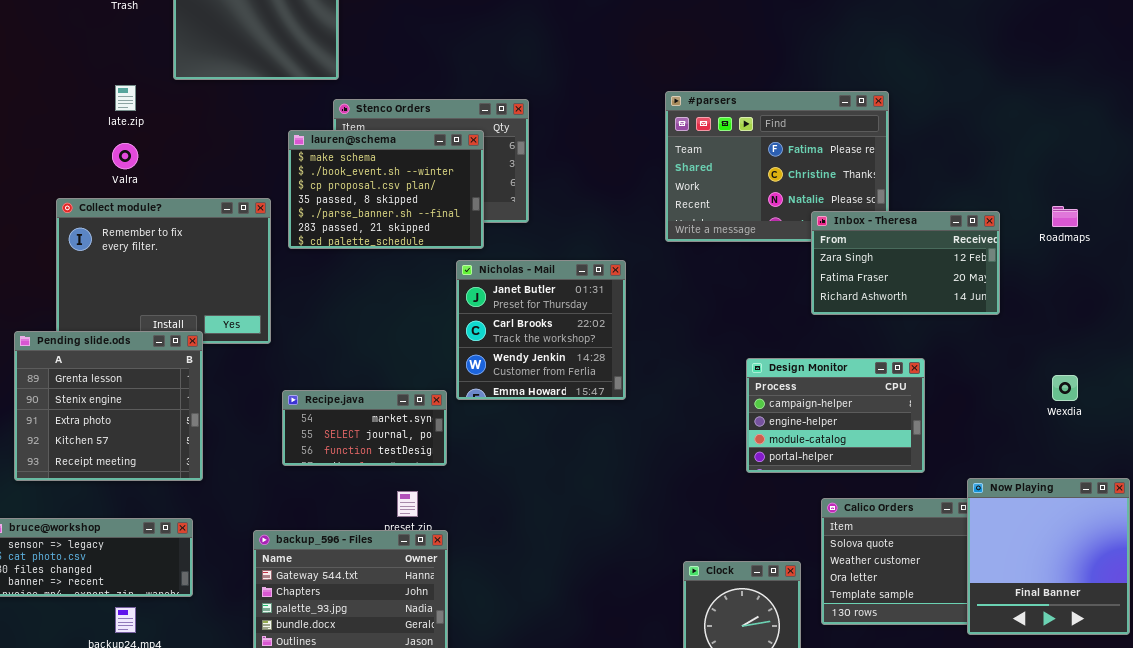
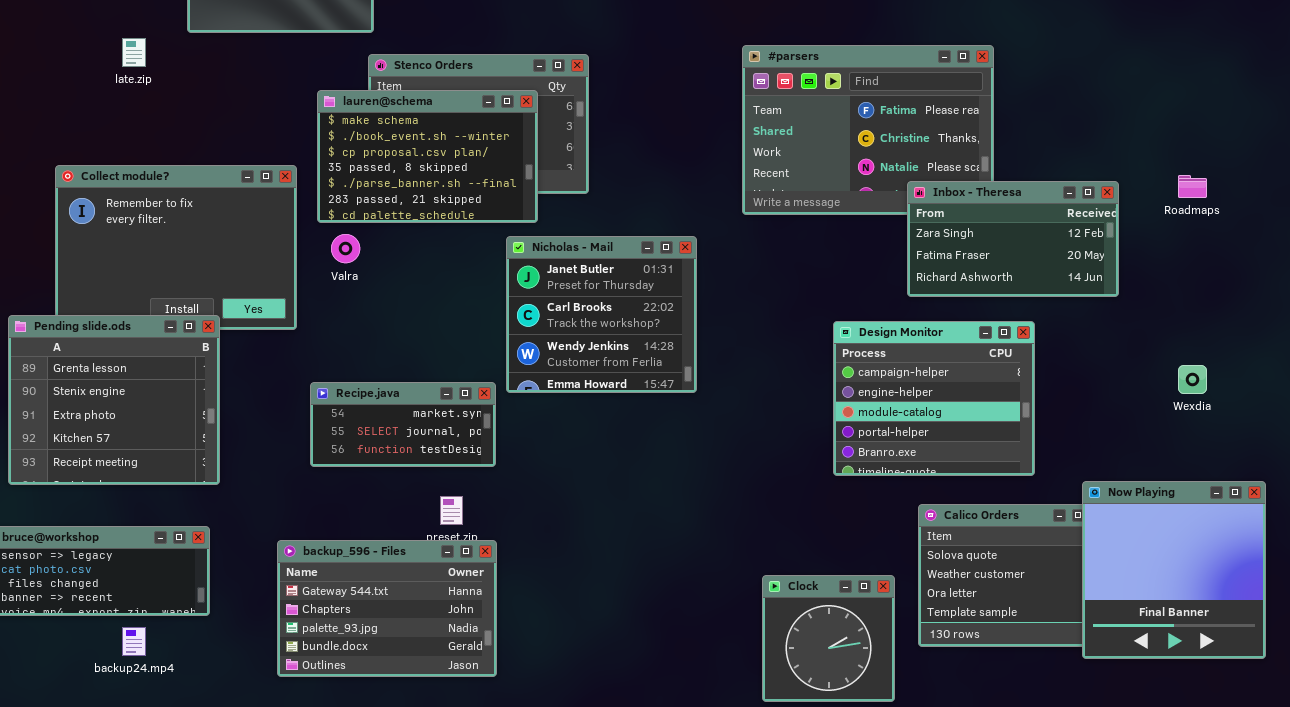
Valra: [112,143,138,169] -> [331,234,360,263], moved
Design Monitor: [746,358,925,473] -> [833,321,1035,476], resized

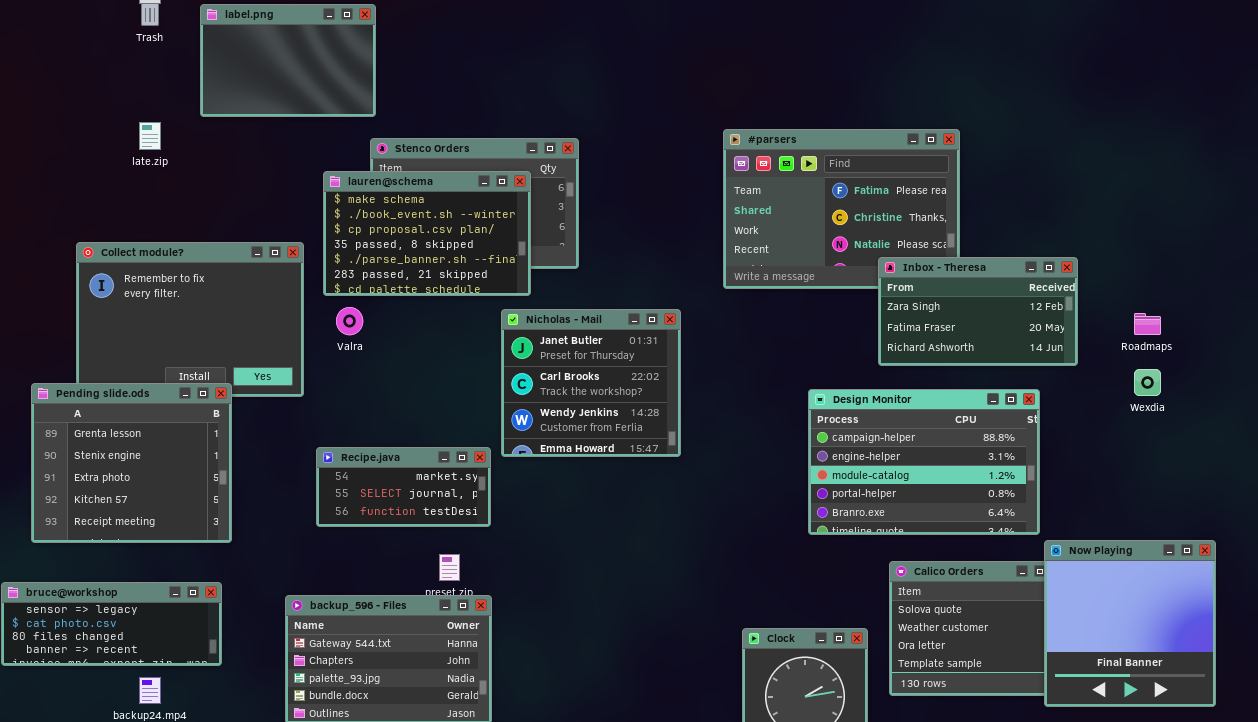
Roadmaps: [1178,175,1207,198] -> [1134,313,1161,335], moved
Design Monitor: [833,321,1035,476] -> [808,389,1040,535], resized
Wexdia: [1178,365,1207,394] -> [1134,369,1161,396], moved

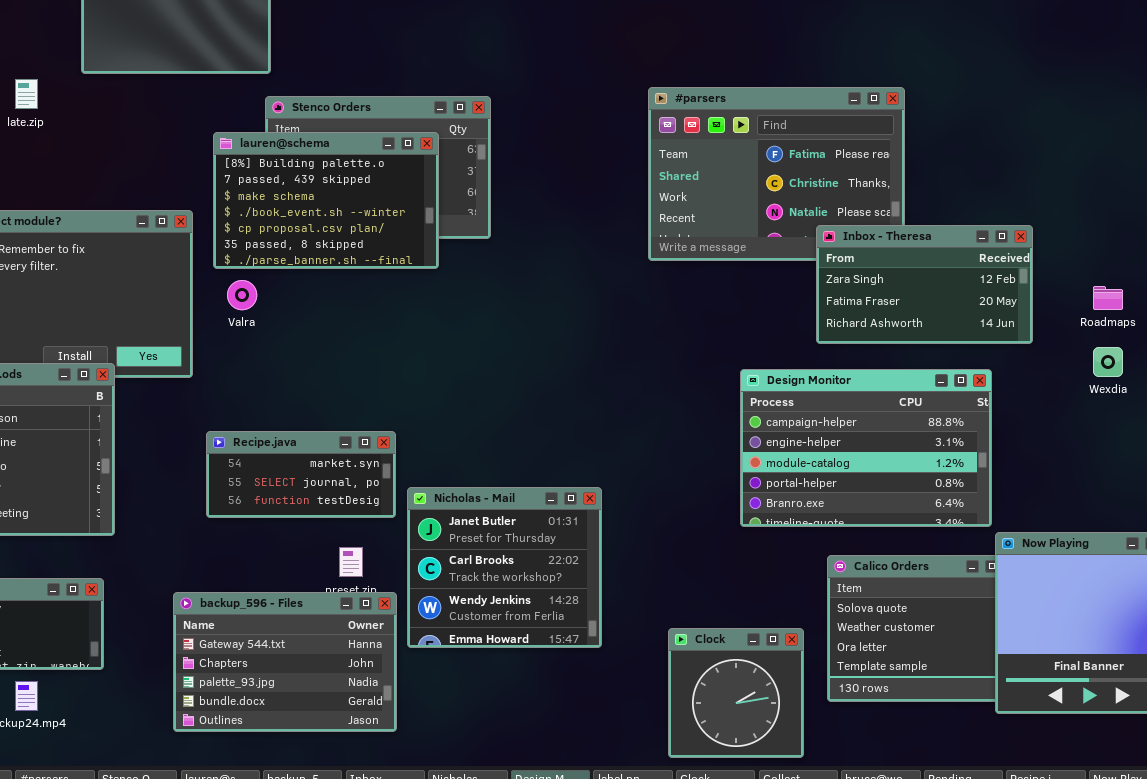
lauren@schema: [323,171,531,296] -> [213,132,439,269], scrolled up 2 rows
Nicholas - Mail: [501,309,681,457] -> [407,487,602,648], moved

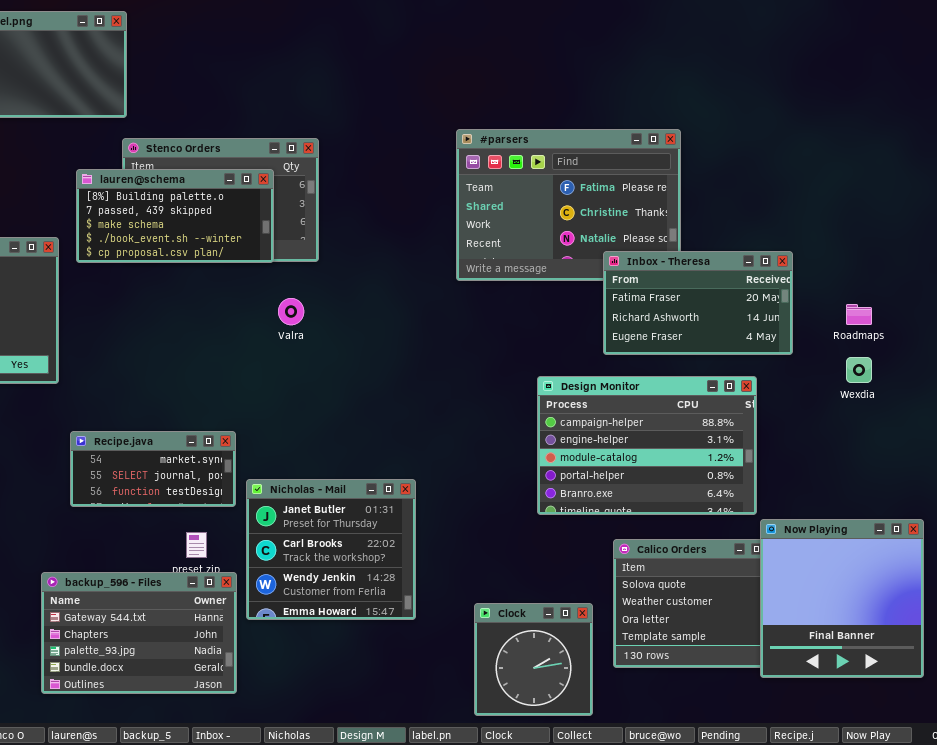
lauren@schema: [213,132,439,269] -> [76,169,274,263], resized
Inbox - Theresa: [816,225,1033,344] -> [603,251,793,355], scrolled down 1 row
Valra: [227,280,257,310] -> [278,298,304,325], moved

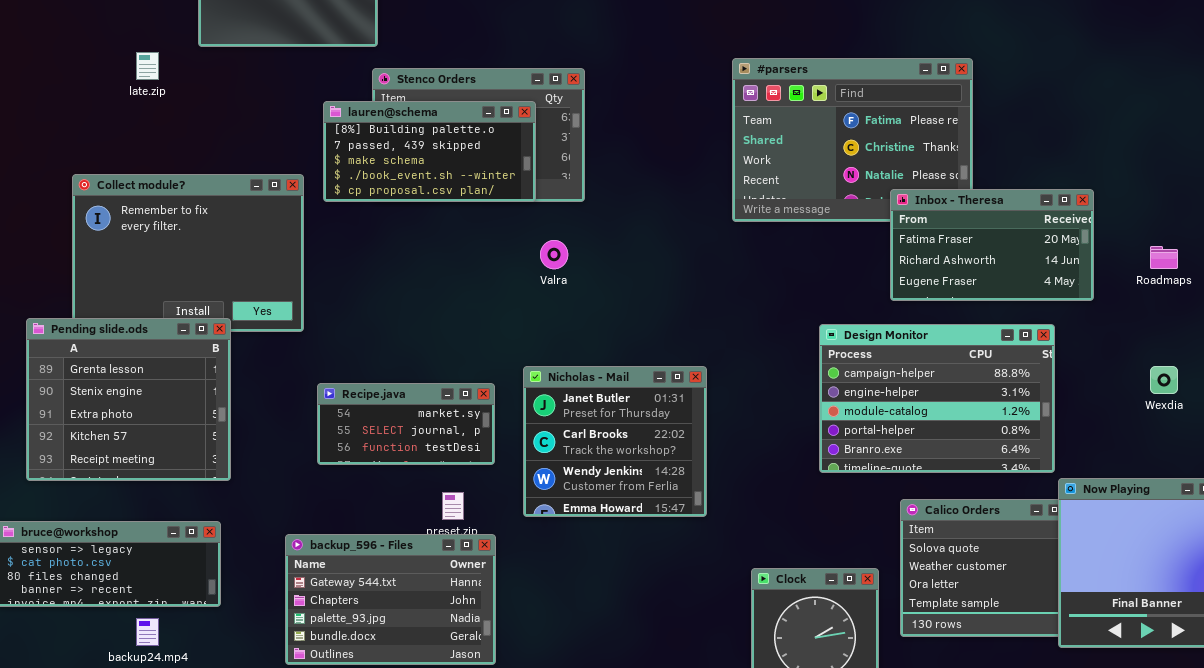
Wexdia: [846,357,872,383] -> [1150,366,1178,394], moved
Nicholas - Mail: [246,479,416,620] -> [523,366,707,517], moved

